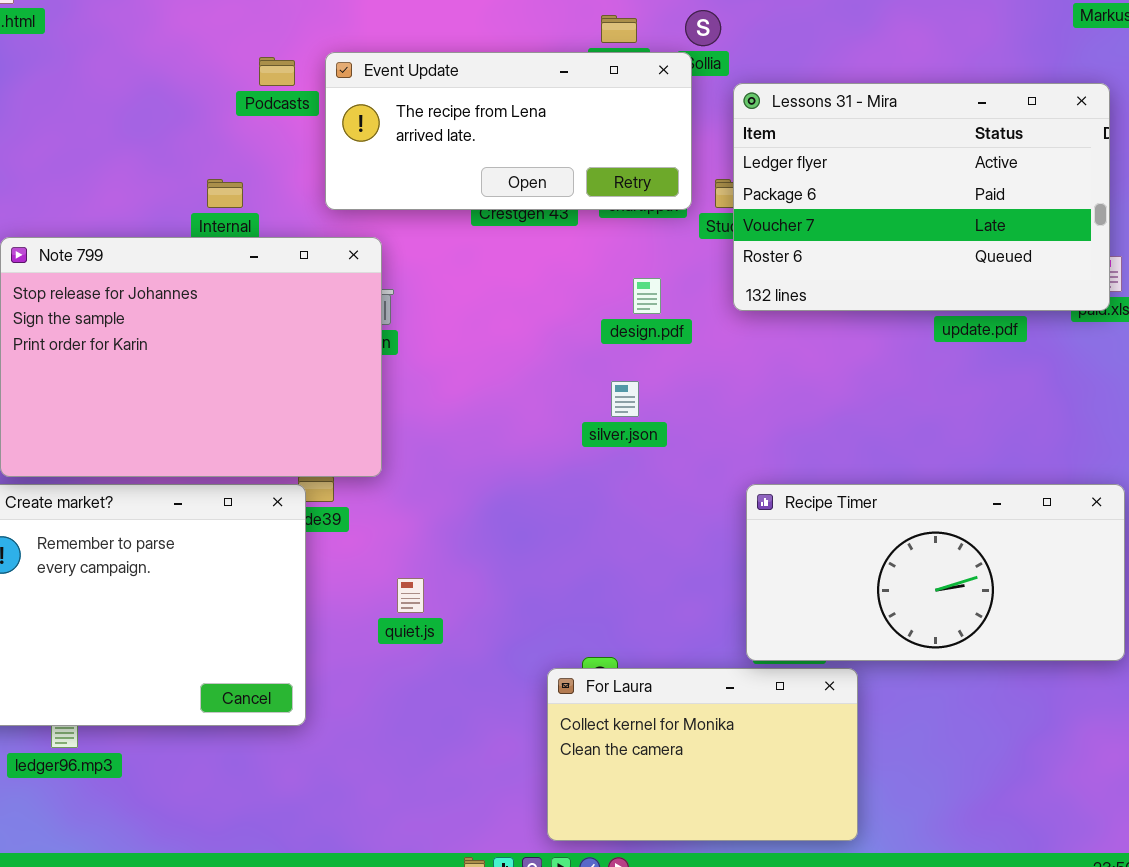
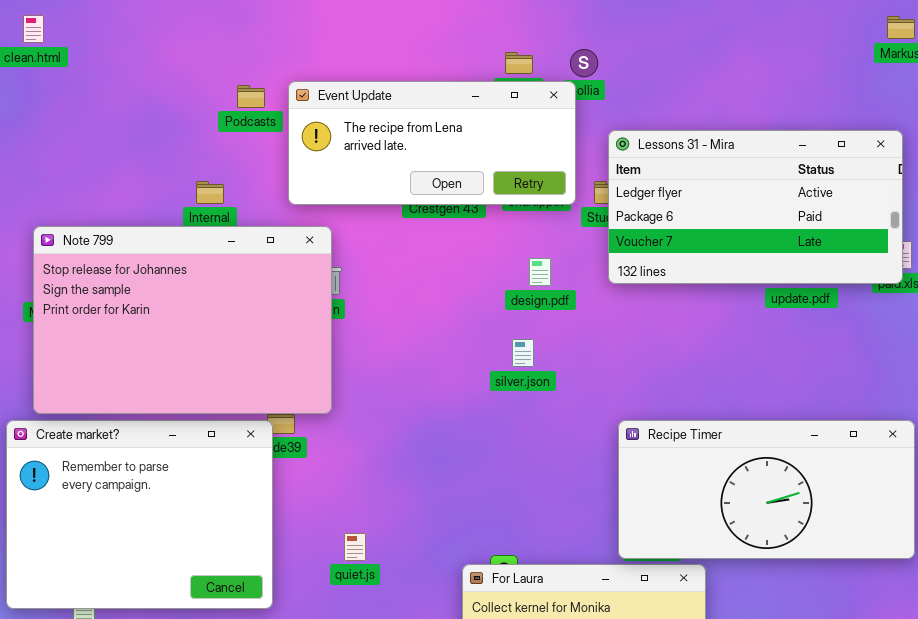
Lessons 31 - Mira: [733,83,1110,311] -> [608,130,903,284], resized
quiet.js: [397,578,424,613] -> [344,533,366,561], moved

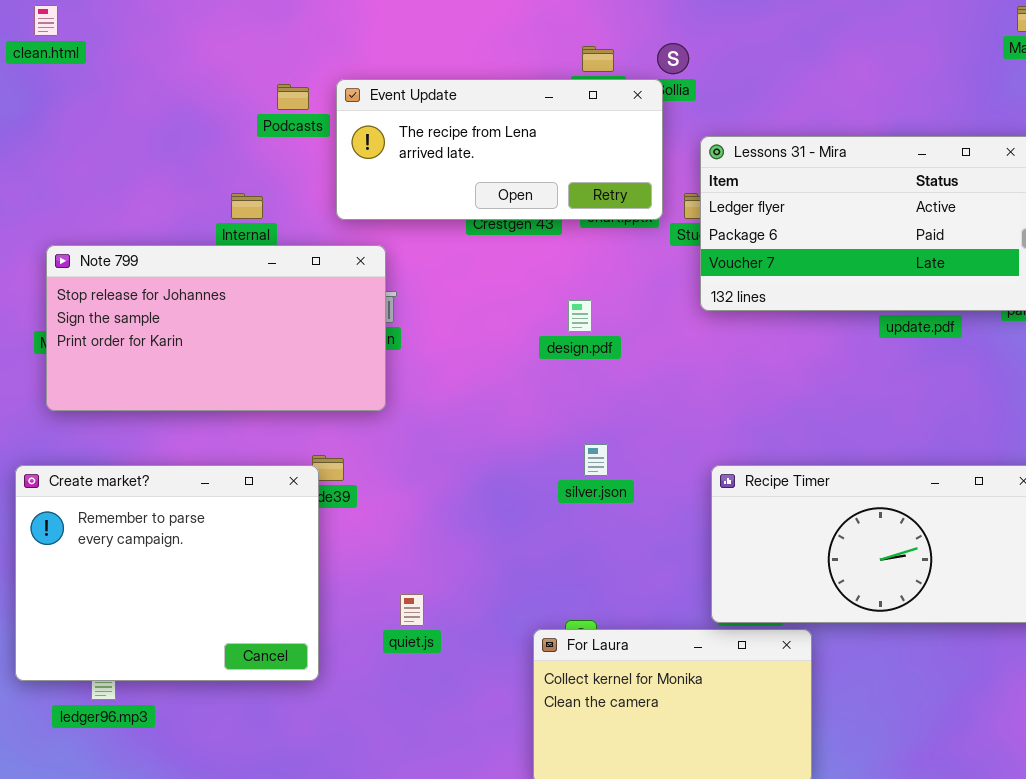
Note 799: [33,226,332,414] -> [46,245,386,411], resized
design.pdf: [529,258,551,286] -> [568,300,592,332], moved
silver.json: [512,339,534,367] -> [584,444,608,476], moved

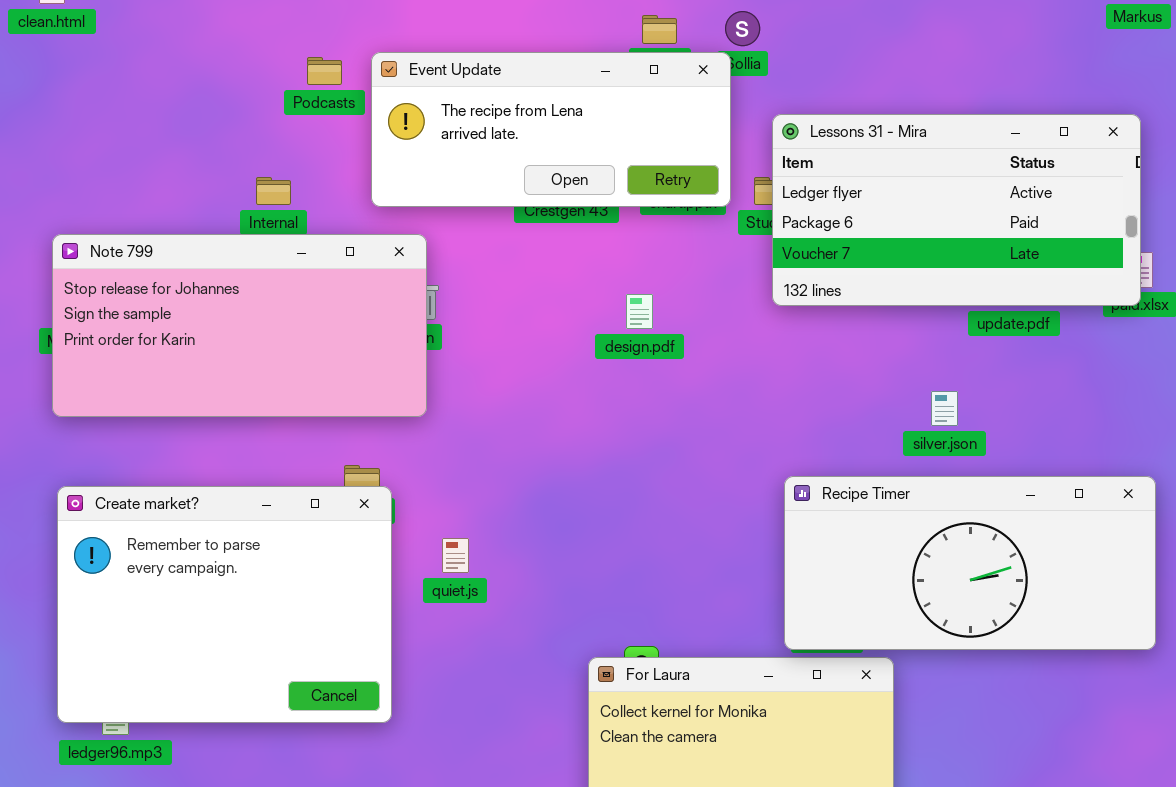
silver.json: [584,444,608,476] -> [931,391,958,426], moved
Create market?: [15,465,319,681] -> [57,486,392,723], moved
quiet.js: [400,594,424,626] -> [442,538,469,573], moved

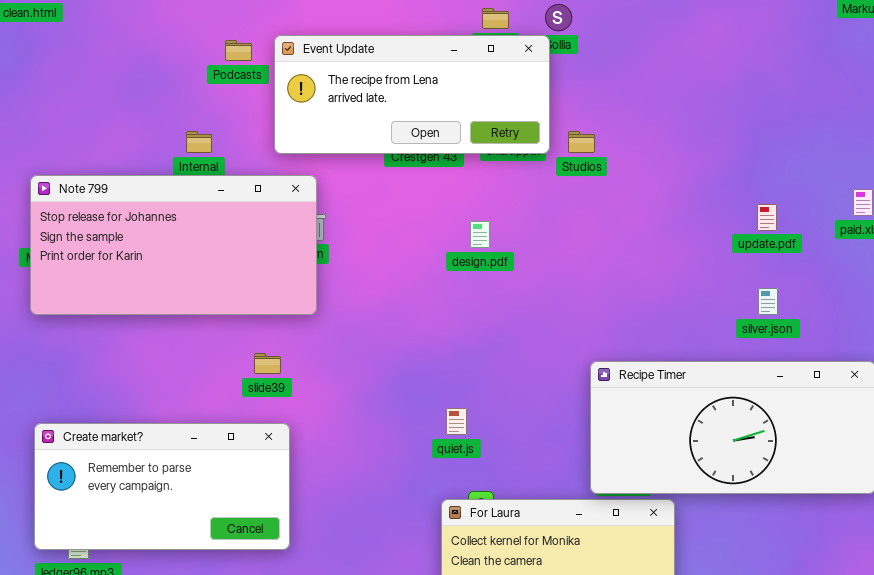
Lessons 31 - Mira: [772,114,1141,306] -> none, closed
silver.json: [931,391,958,426] -> [758,288,778,315], moved
Create market?: [57,486,392,723] -> [34,423,290,550], resized
quiet.js: [442,538,469,573] -> [446,408,467,435], moved

